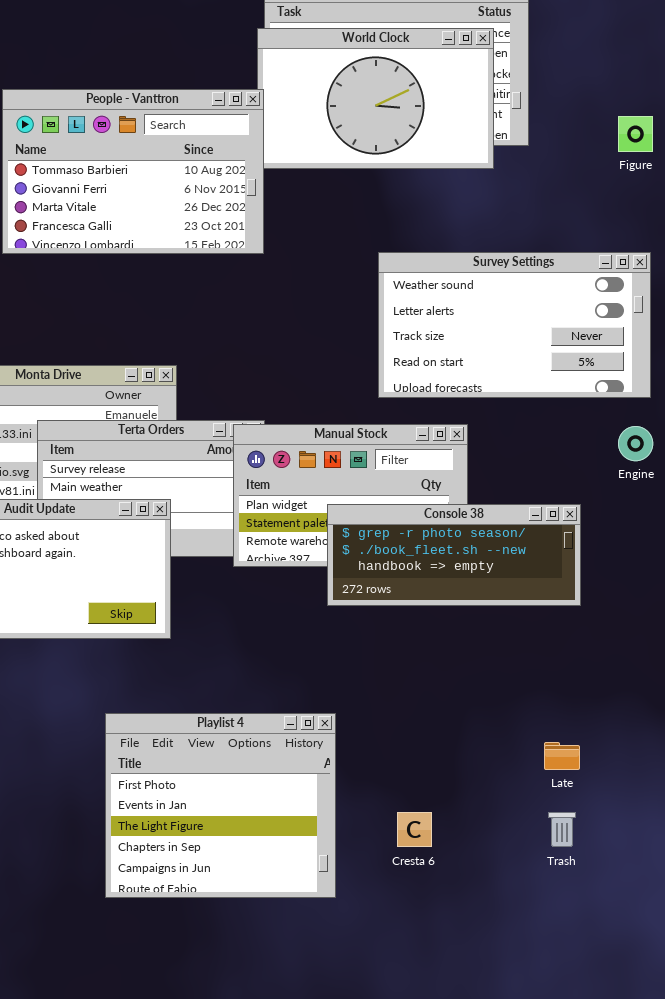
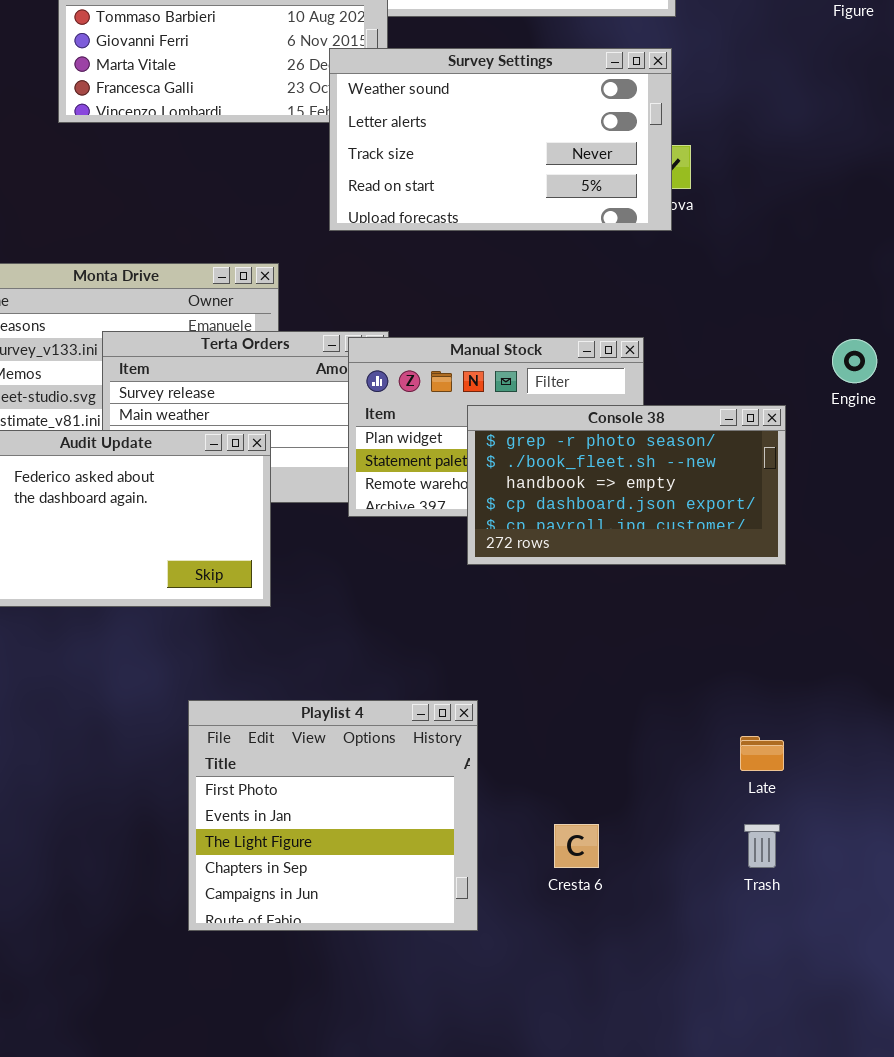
Survey Settings: [378,252,651,398] -> [329,48,672,231], moved
Console 38: [327,504,581,606] -> [467,405,786,565], resized

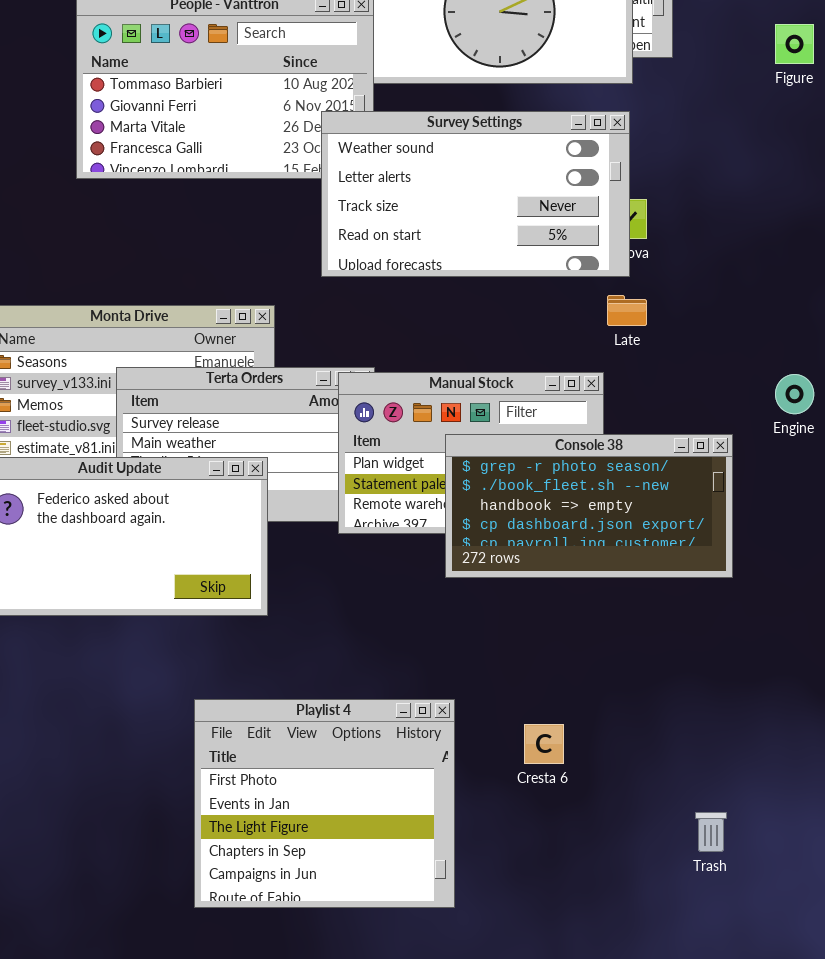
Late: [740,736,784,771] -> [607,295,647,326], moved
Cresta 6: [554,824,599,868] -> [524,724,564,764], moved

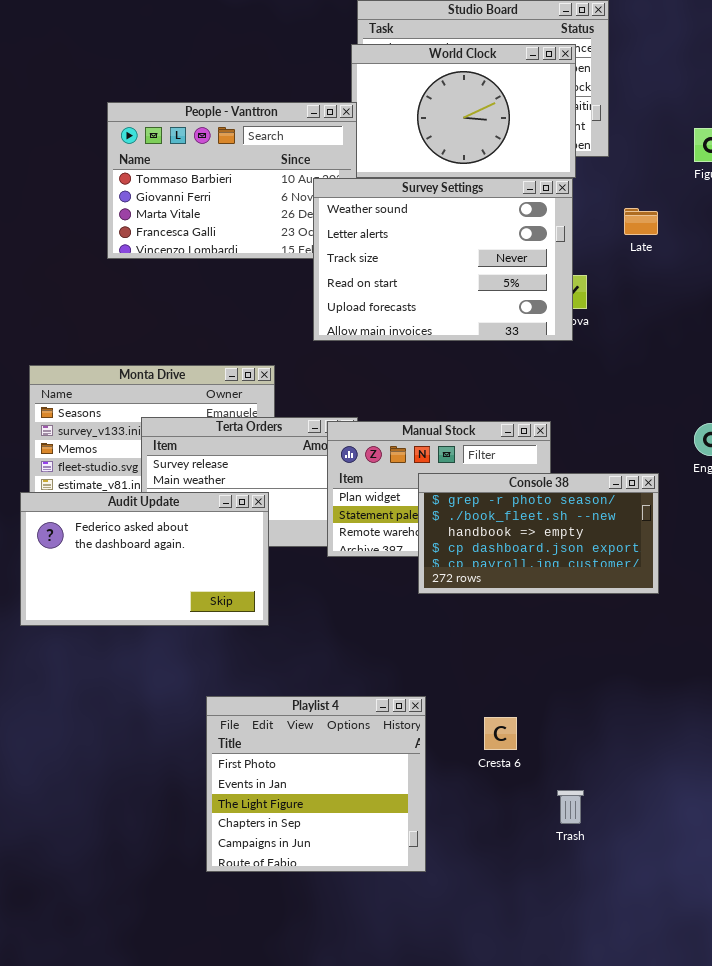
Survey Settings: [321,111,630,277] -> [313,178,573,341], resized
Late: [607,295,647,326] -> [624,208,658,235], moved
Trash: [695,812,727,852] -> [557,790,584,824], moved

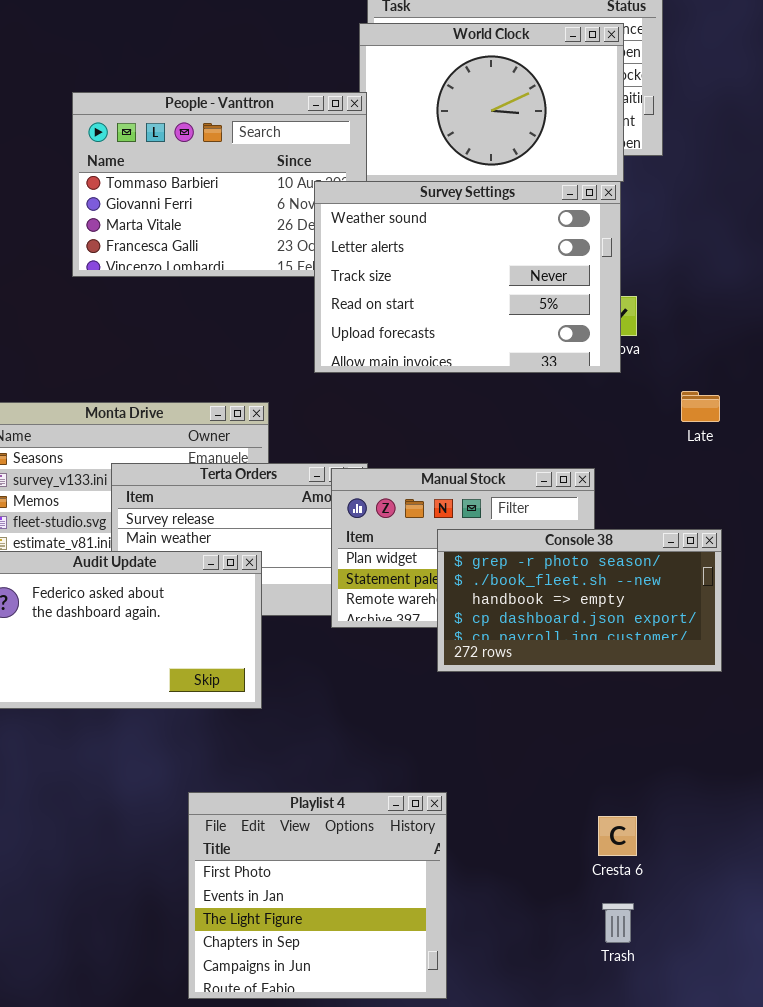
Late: [624,208,658,235] -> [681,391,720,422], moved
Cresta 6: [484,717,517,750] -> [598,816,637,856], moved

